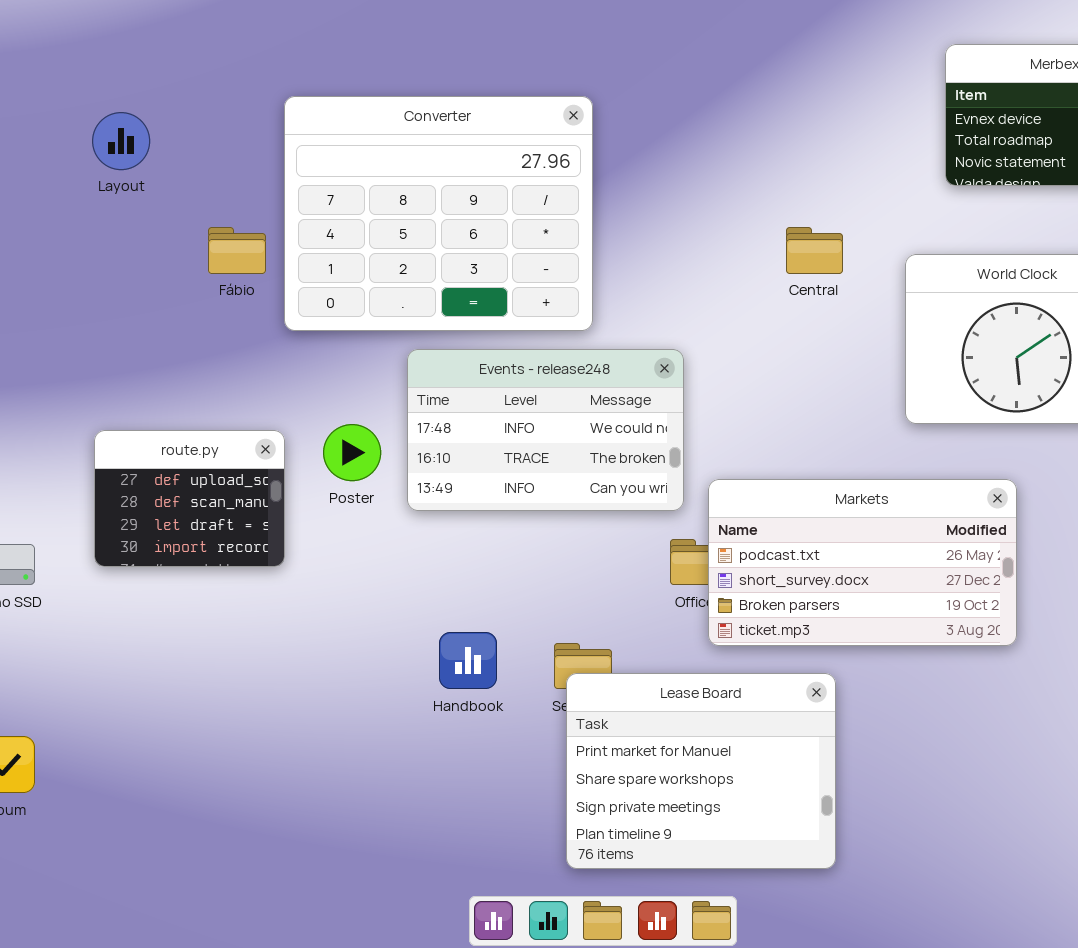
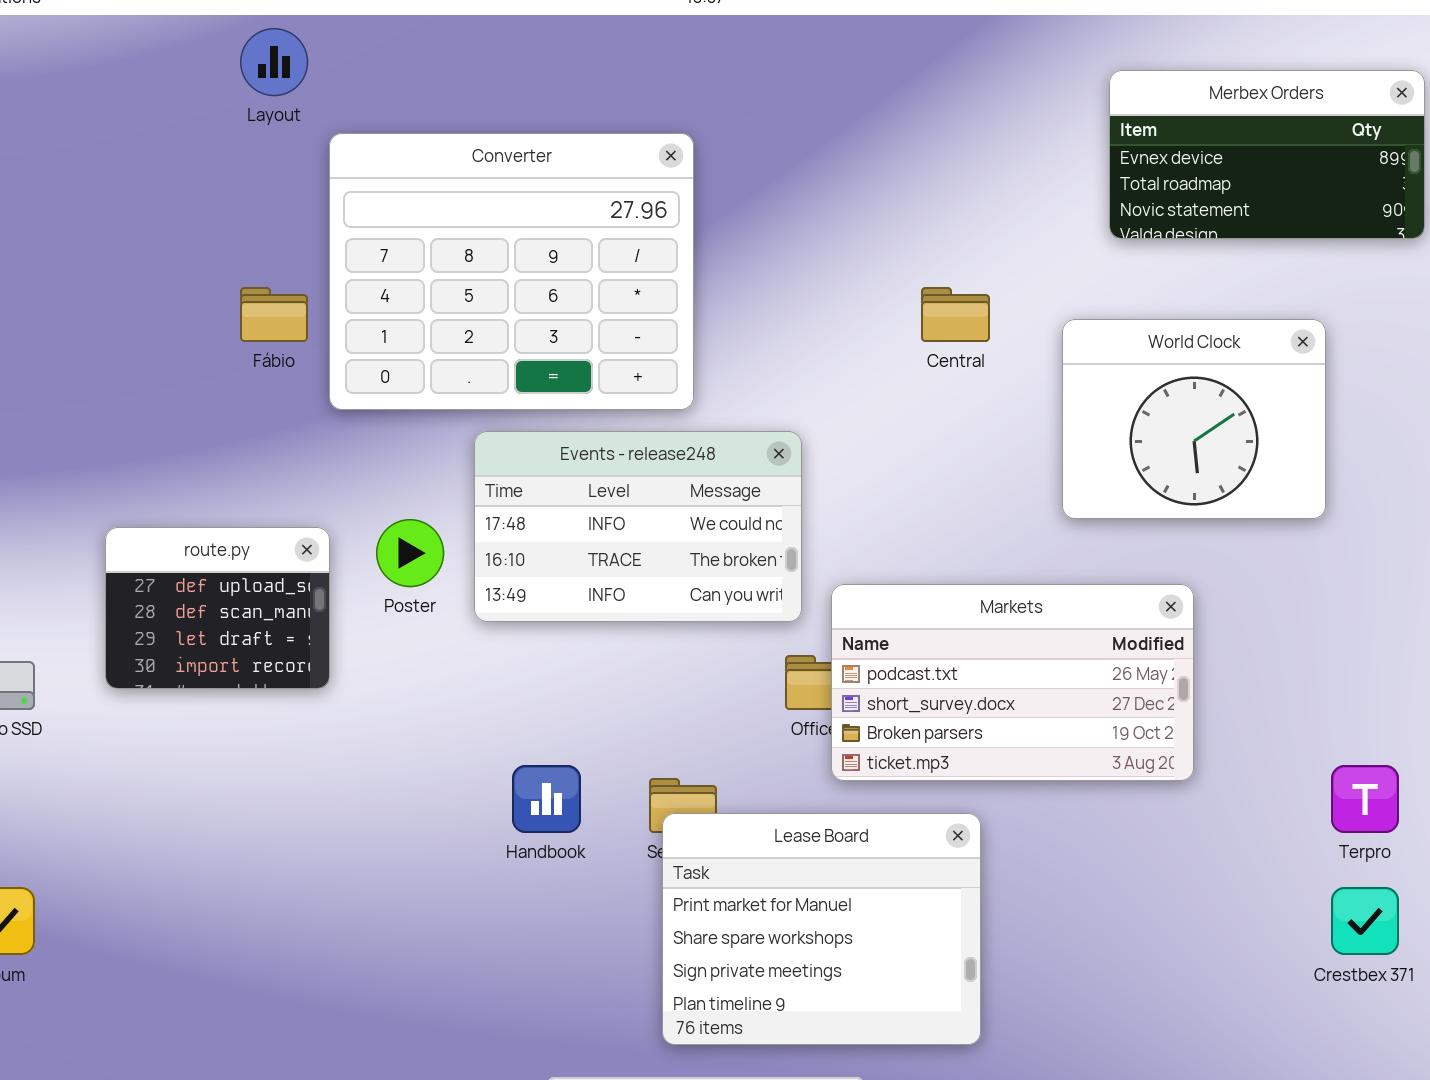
Layout: [92,112,150,170] -> [240,28,308,96], moved

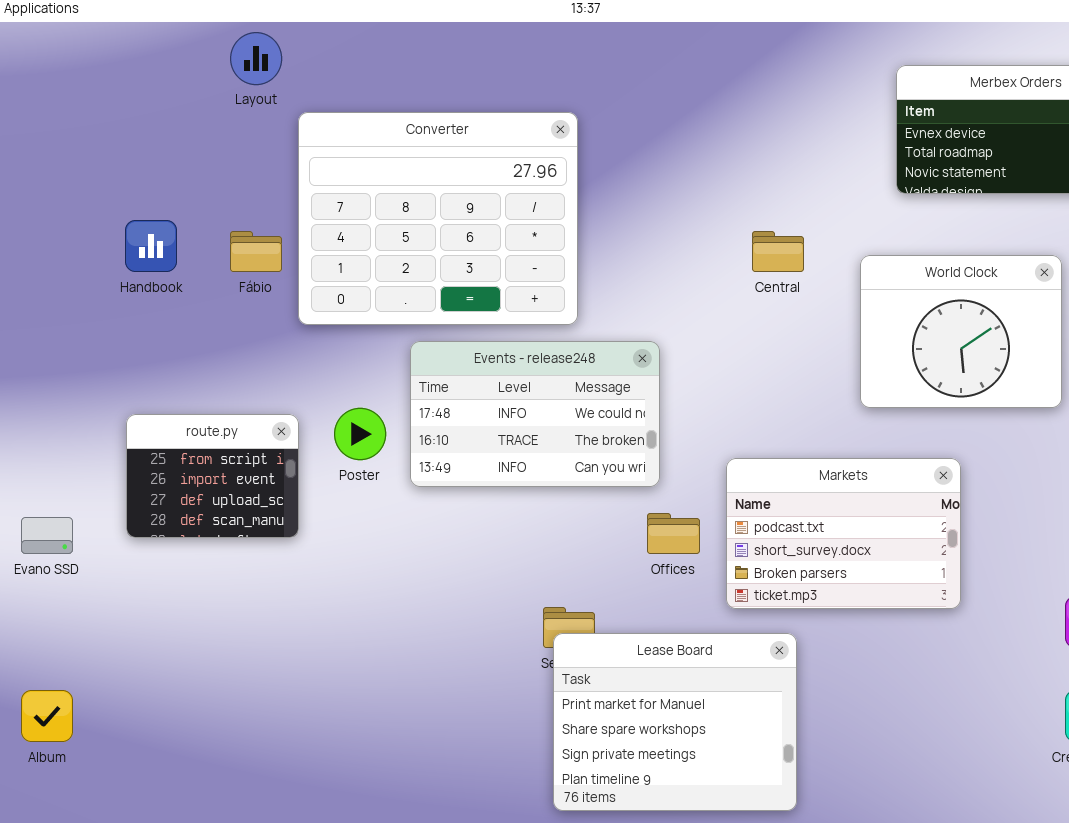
route.py: [105,527,330,689] -> [126,414,299,538], scrolled up 2 rows
Markets: [831,584,1194,781] -> [726,458,961,609], resized
Handbook: [512,765,581,833] -> [125,220,177,272], moved

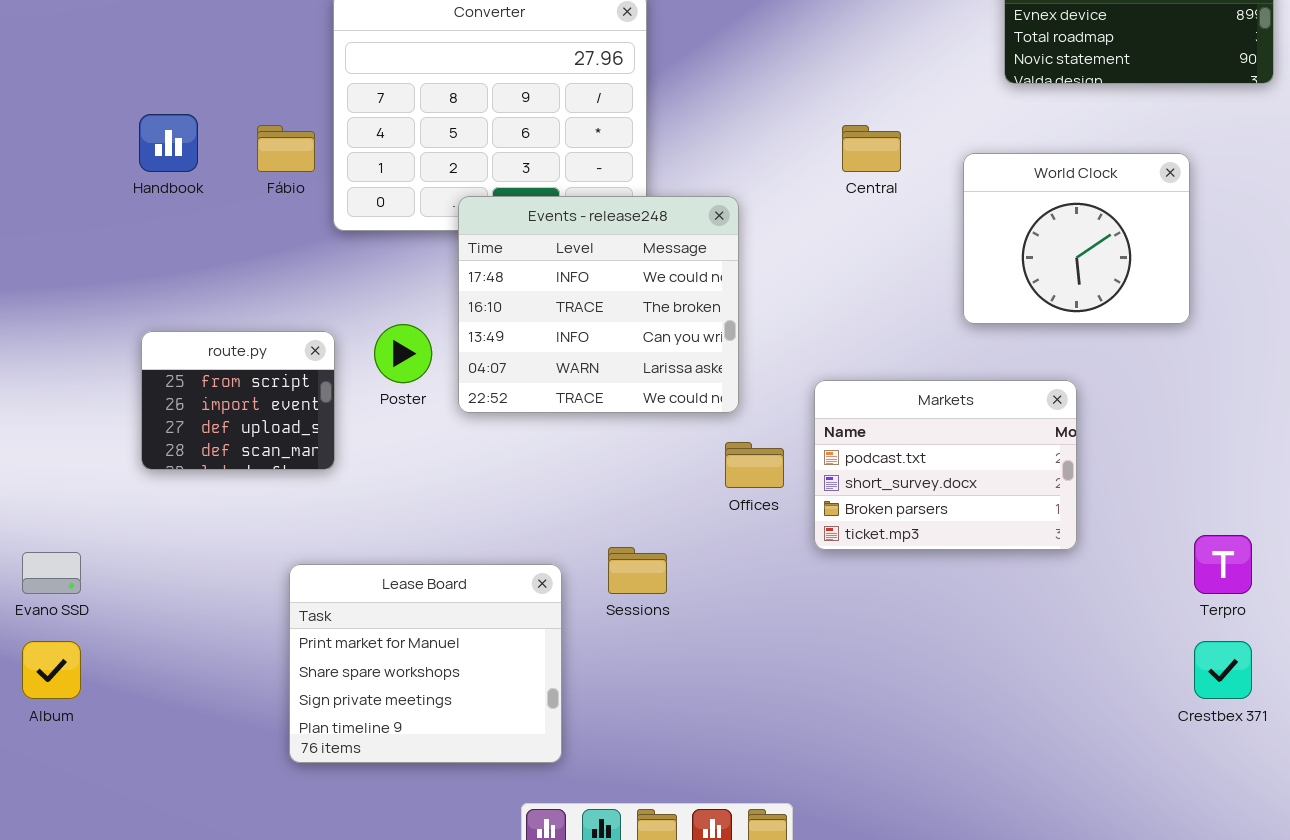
Events - release248: [410,341,660,487] -> [458,196,739,413], resized
Evano SSD: [21,517,73,554] -> [22,552,81,594], moved
Lease Board: [553,633,797,811] -> [289,564,562,763], moved

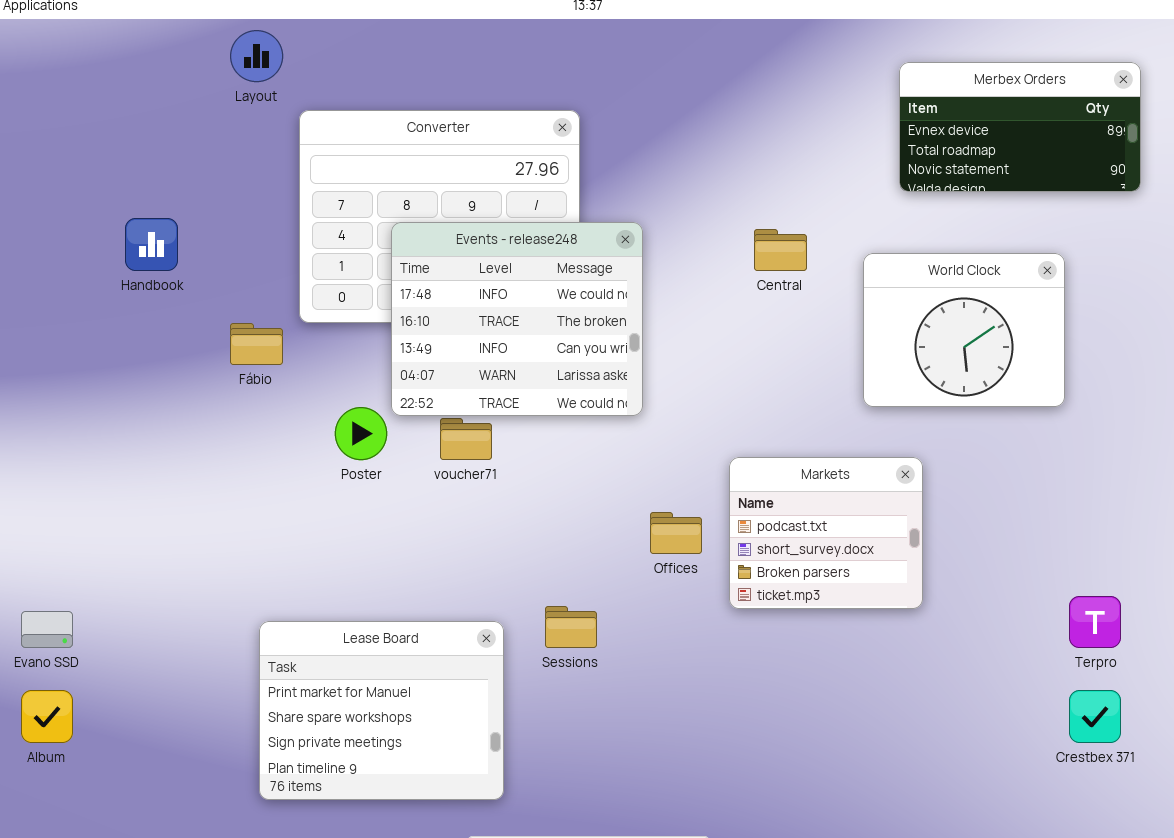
Fábio: [257,125,315,172] -> [230,323,283,365], moved
Events - release248: [458,196,739,413] -> [391,222,643,416], moved
route.py: [141,331,335,470] -> none, closed
Markets: [814,380,1077,550] -> [729,457,923,609], resized

